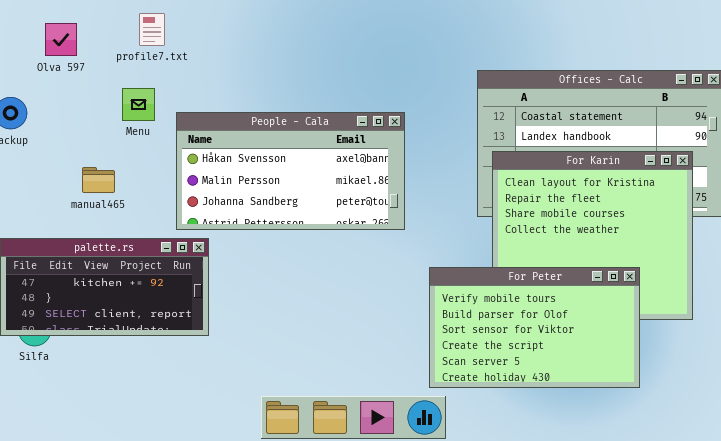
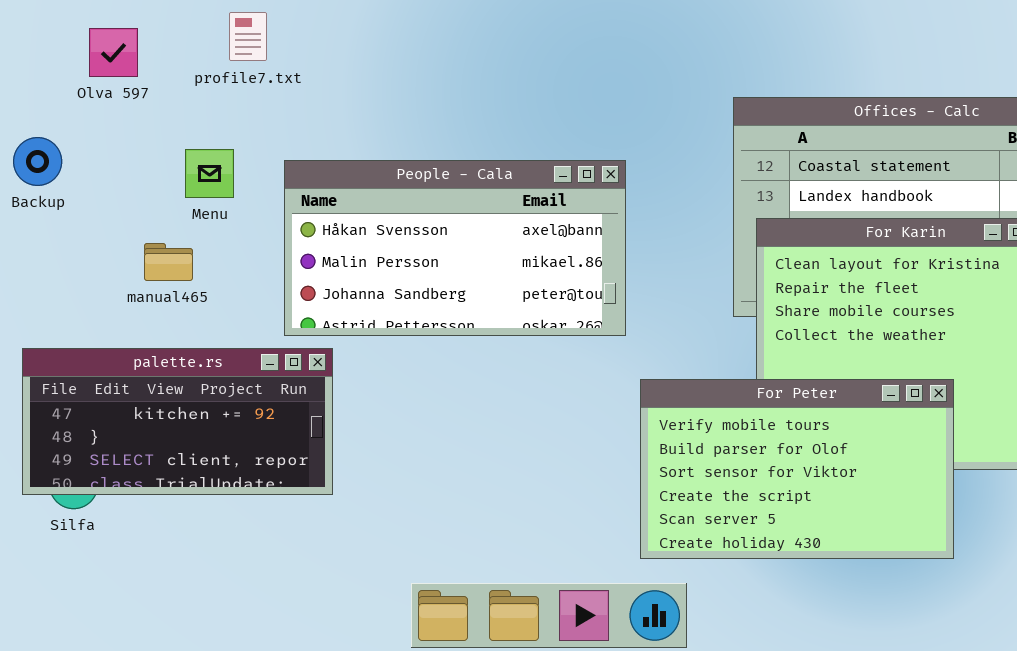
Menu: [122,88,155,121] -> [185,149,234,198], moved
For Peter: [429,267,640,388] -> [640,379,954,559], moved

